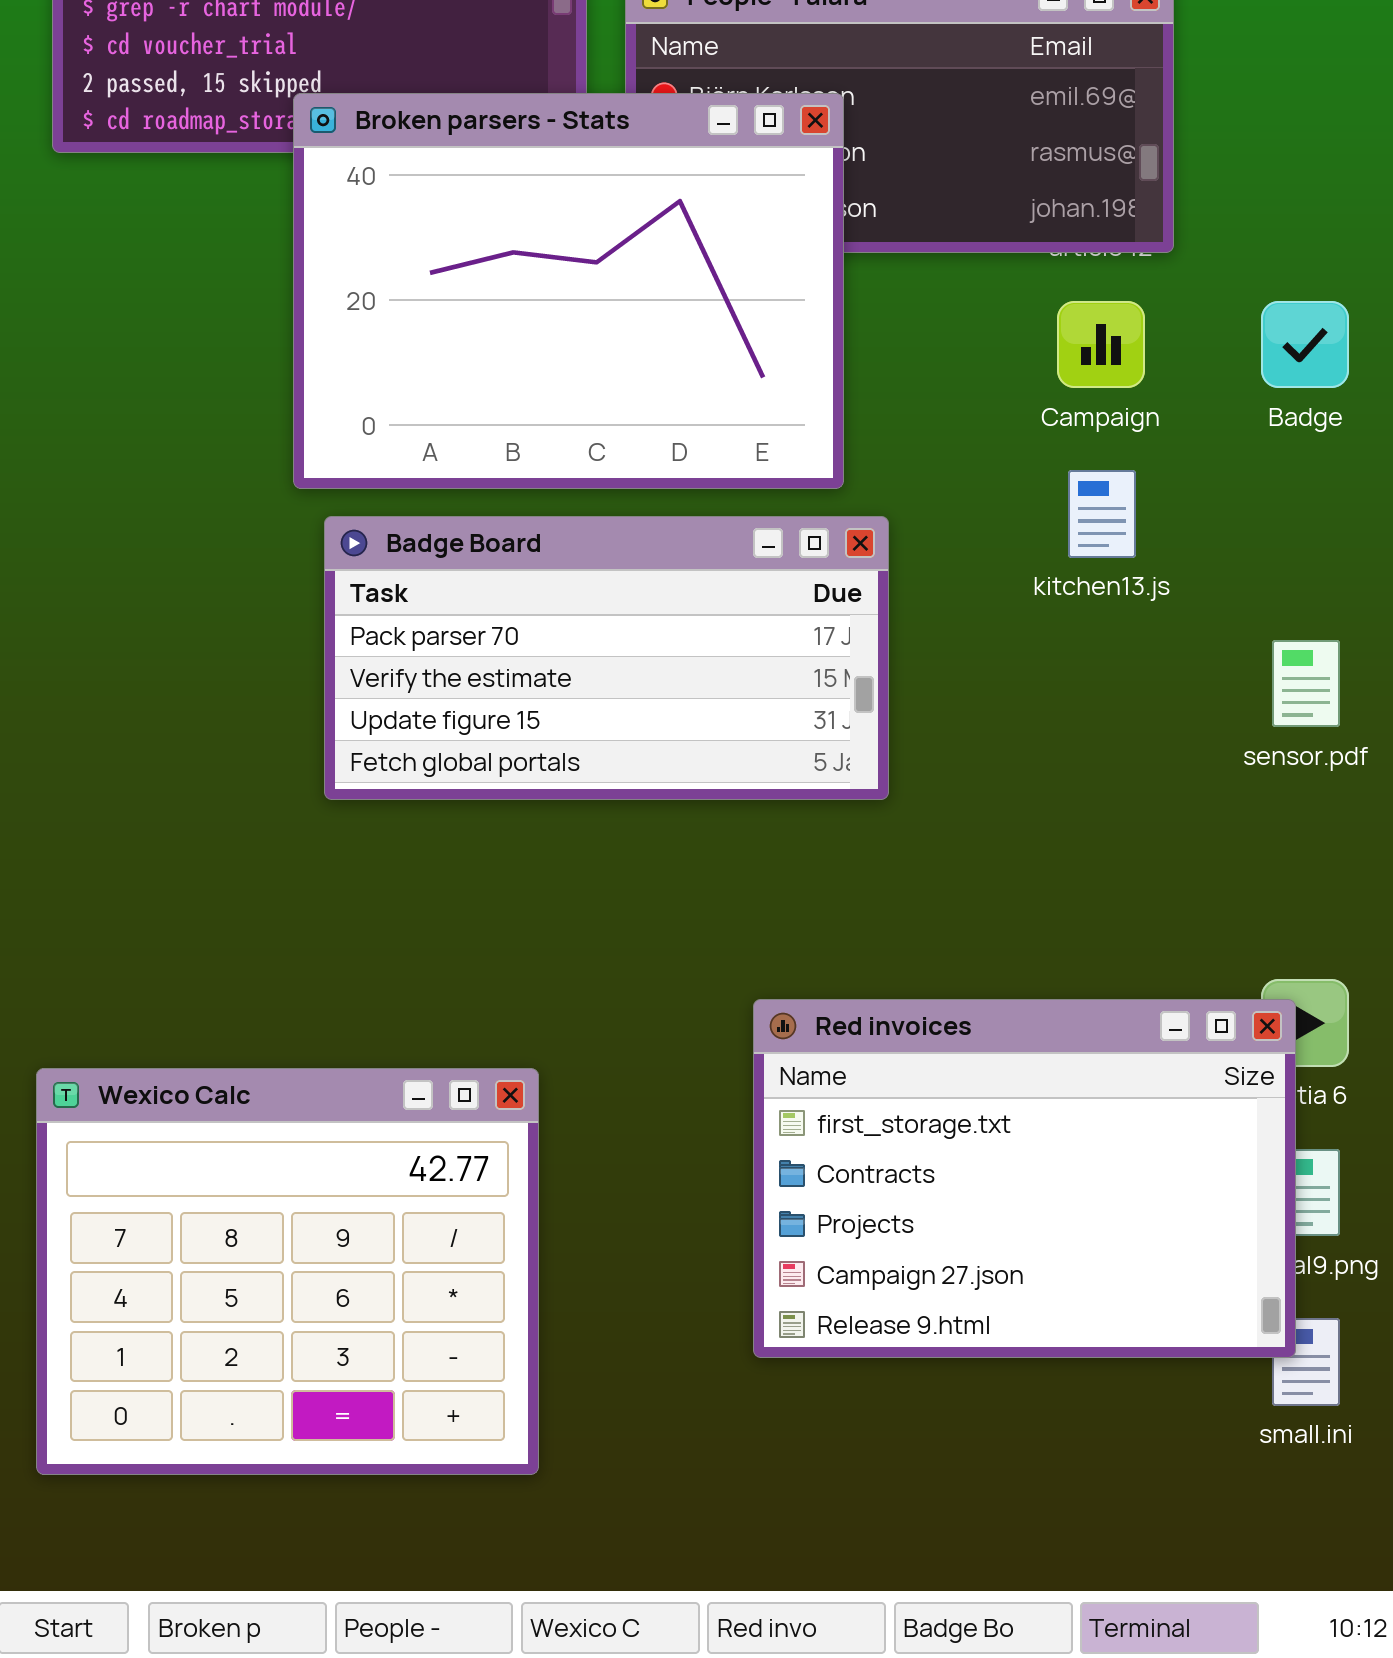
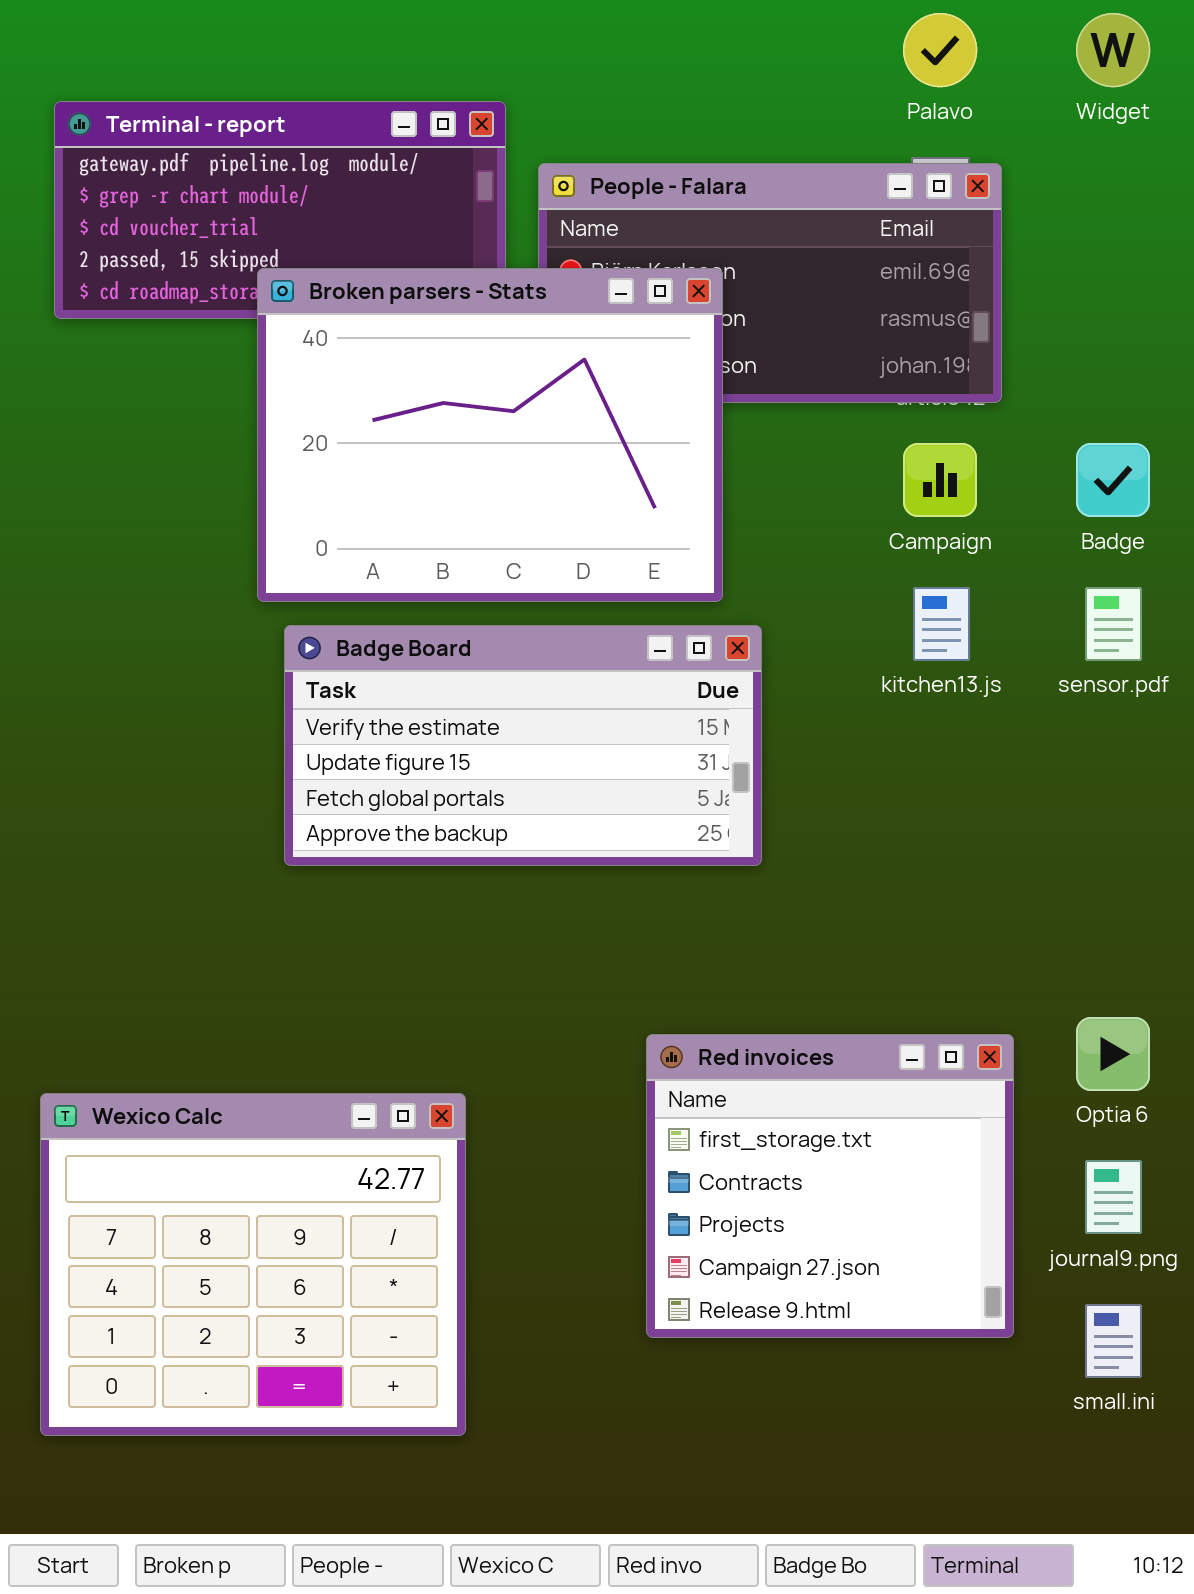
Badge Board: [324,516,889,800] -> [284,625,762,866], scrolled down 1 row
sensor.pdf: [1272,640,1340,727] -> [1085,587,1142,661], moved
Red invoices: [753,999,1296,1358] -> [646,1034,1014,1338], resized

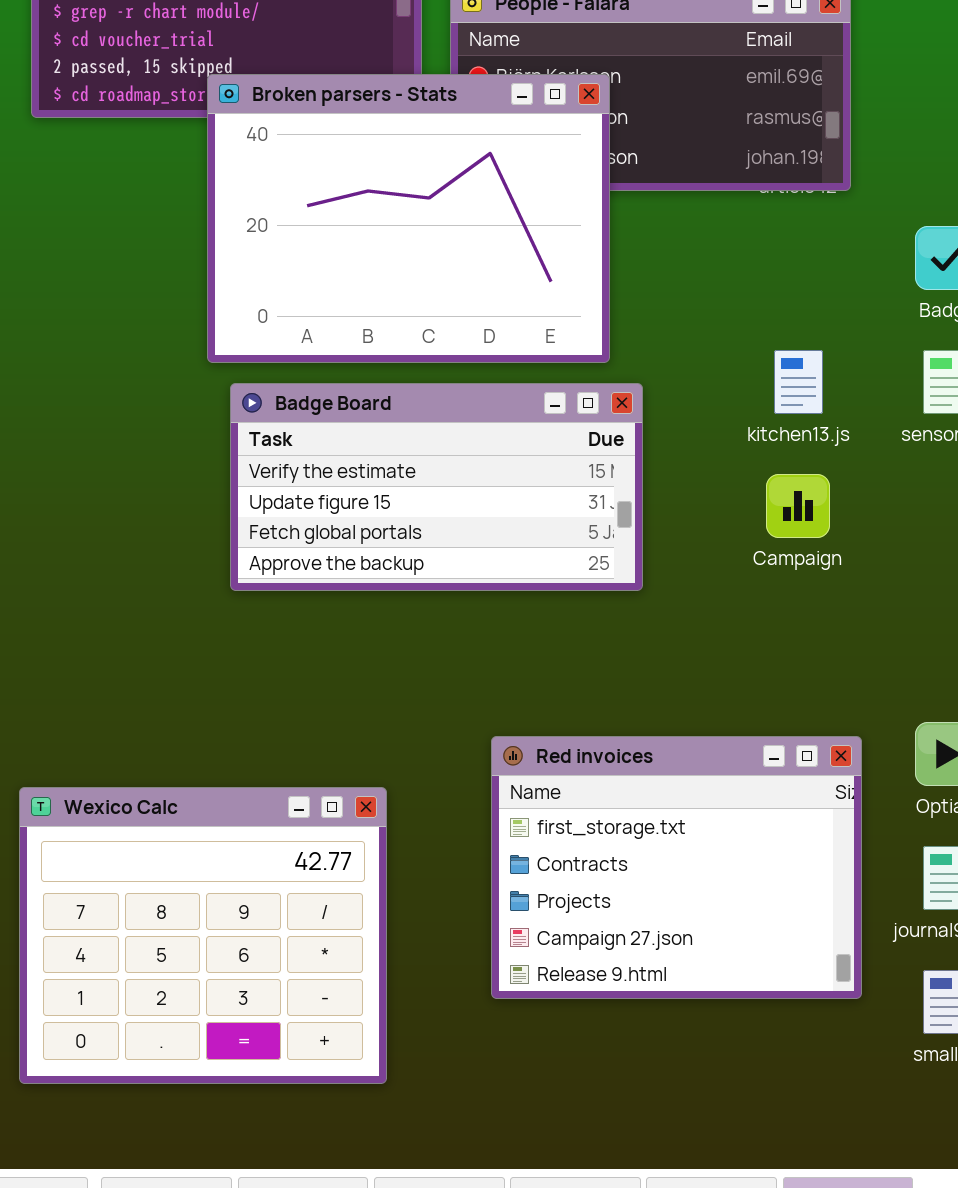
Campaign: [903,443,977,517] -> [766,474,830,538], moved
Red invoices: [646,1034,1014,1338] -> [491,736,862,999], resized

